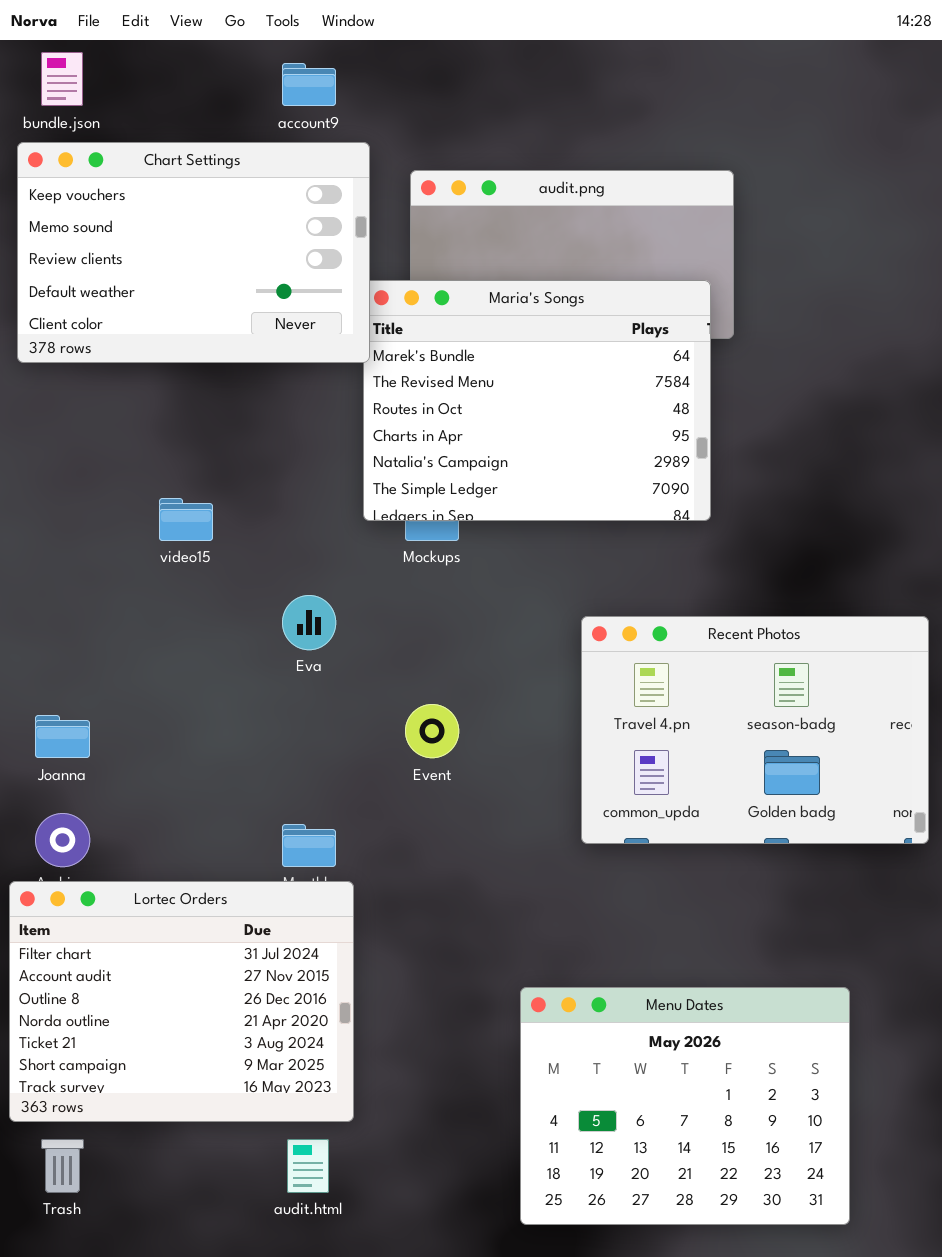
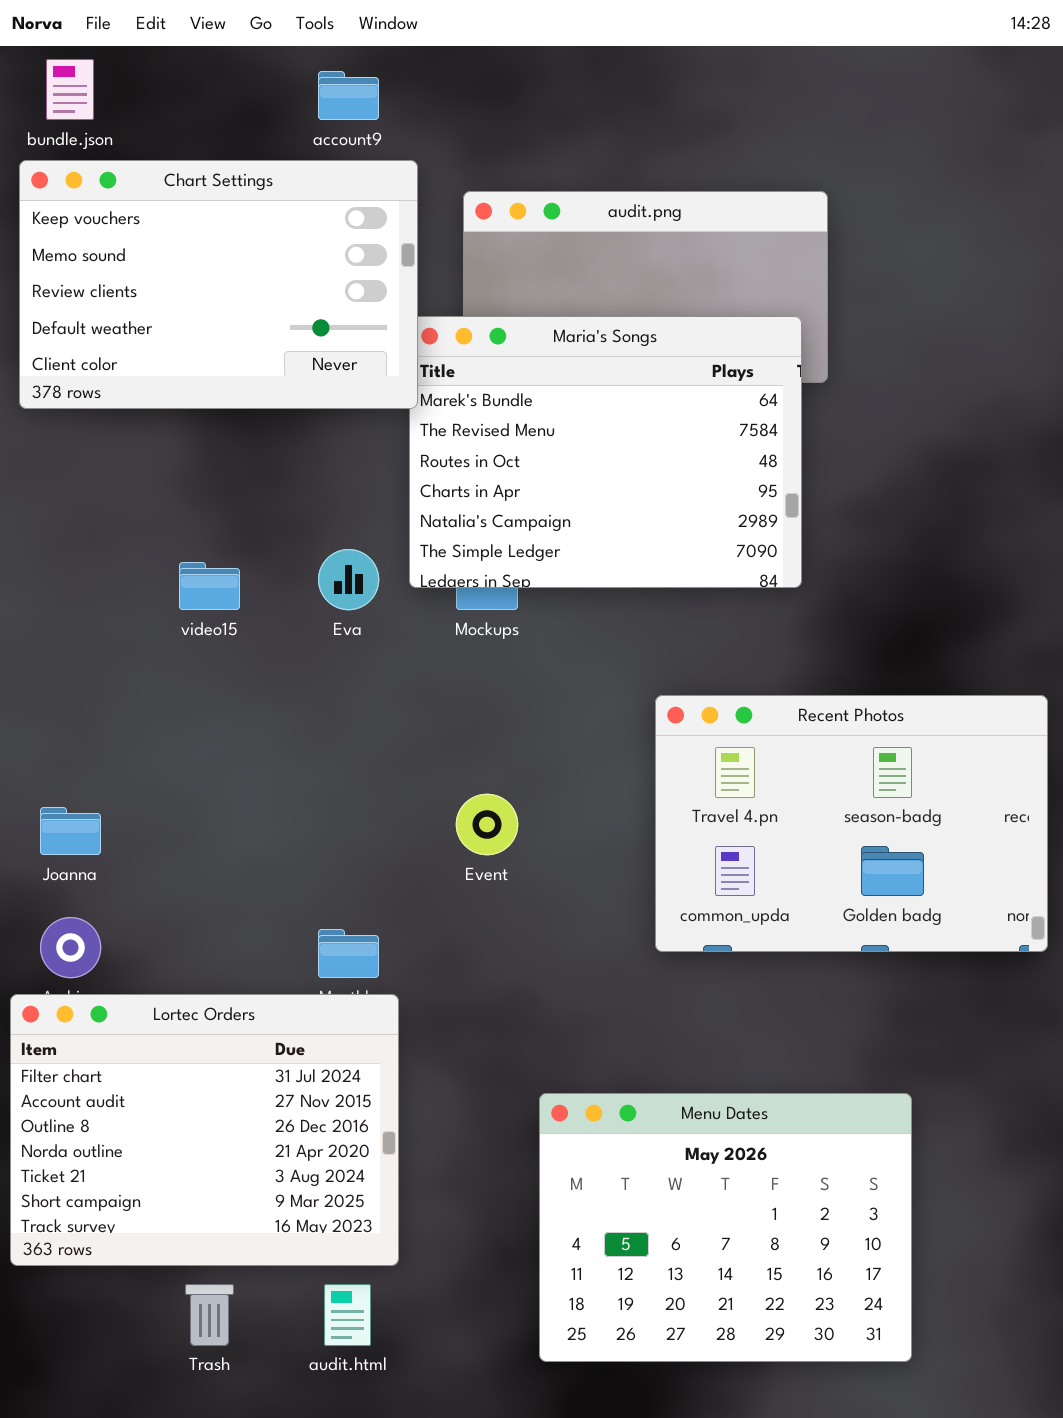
Eva: [282,595,336,650] -> [318,549,379,610], moved
Menu Dates: [520,987,850,1225] -> [539,1093,912,1362], moved
Trash: [41,1139,84,1193] -> [185,1284,234,1346], moved

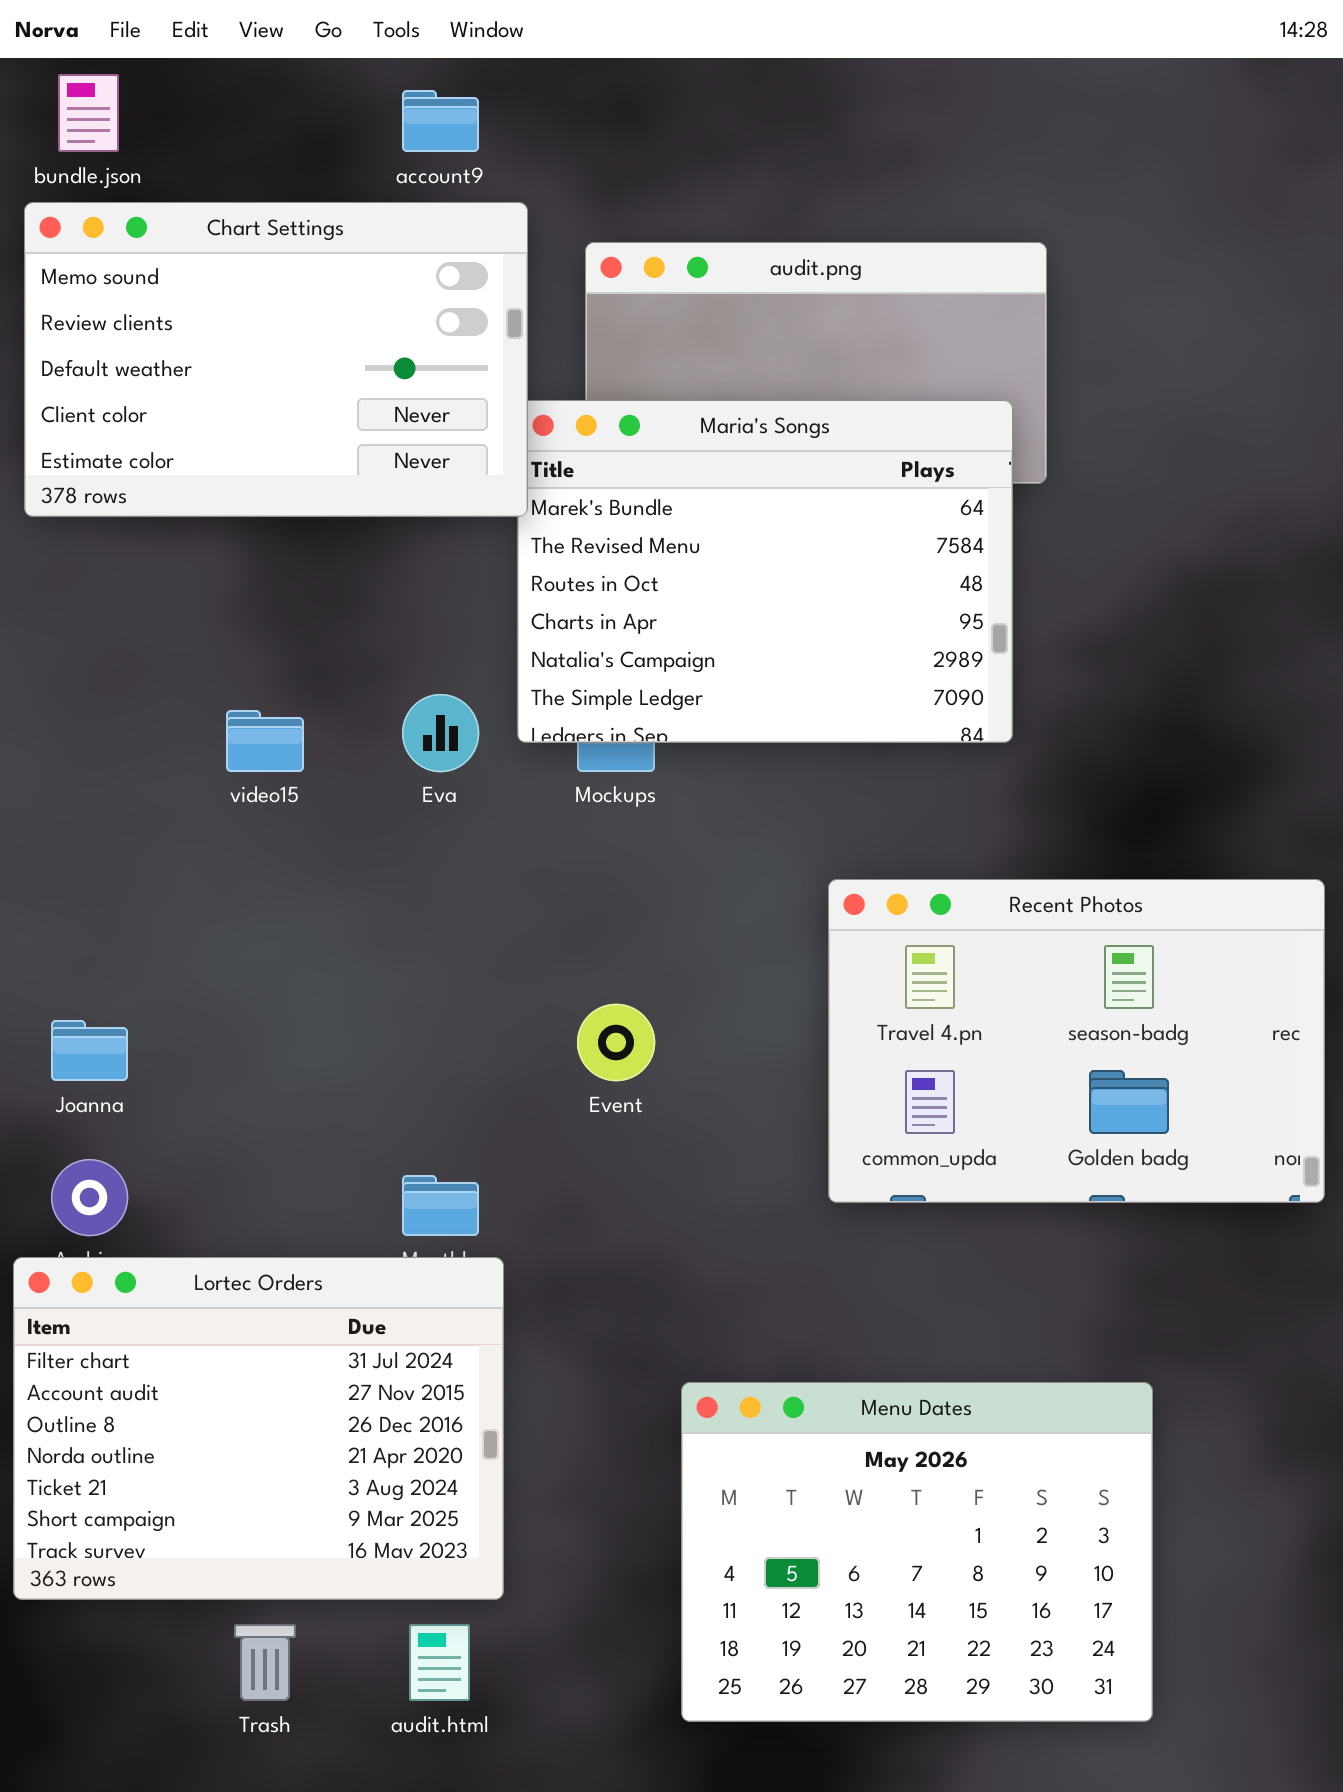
Chart Settings: [19,160,418,409] -> [24,202,528,517], scrolled down 1 row

